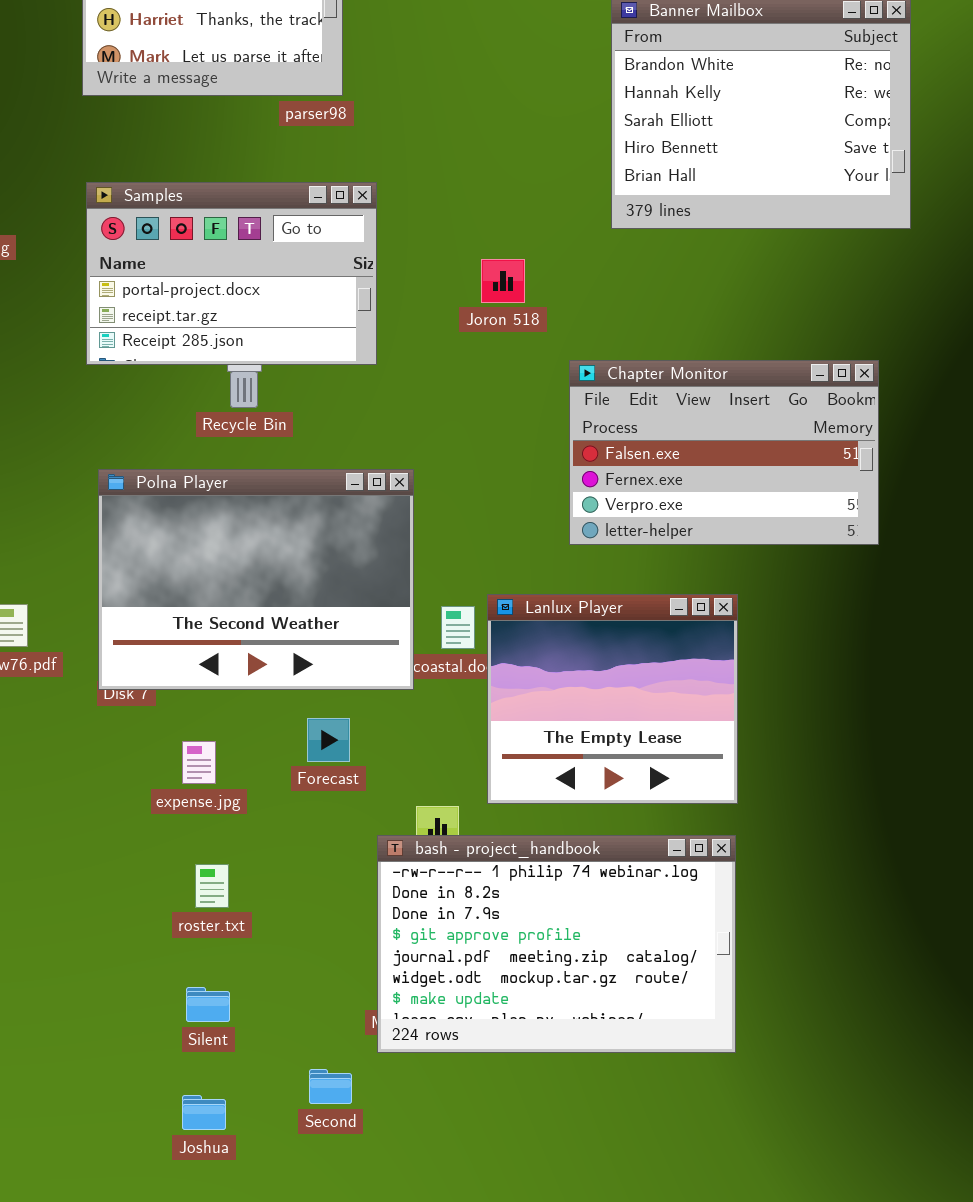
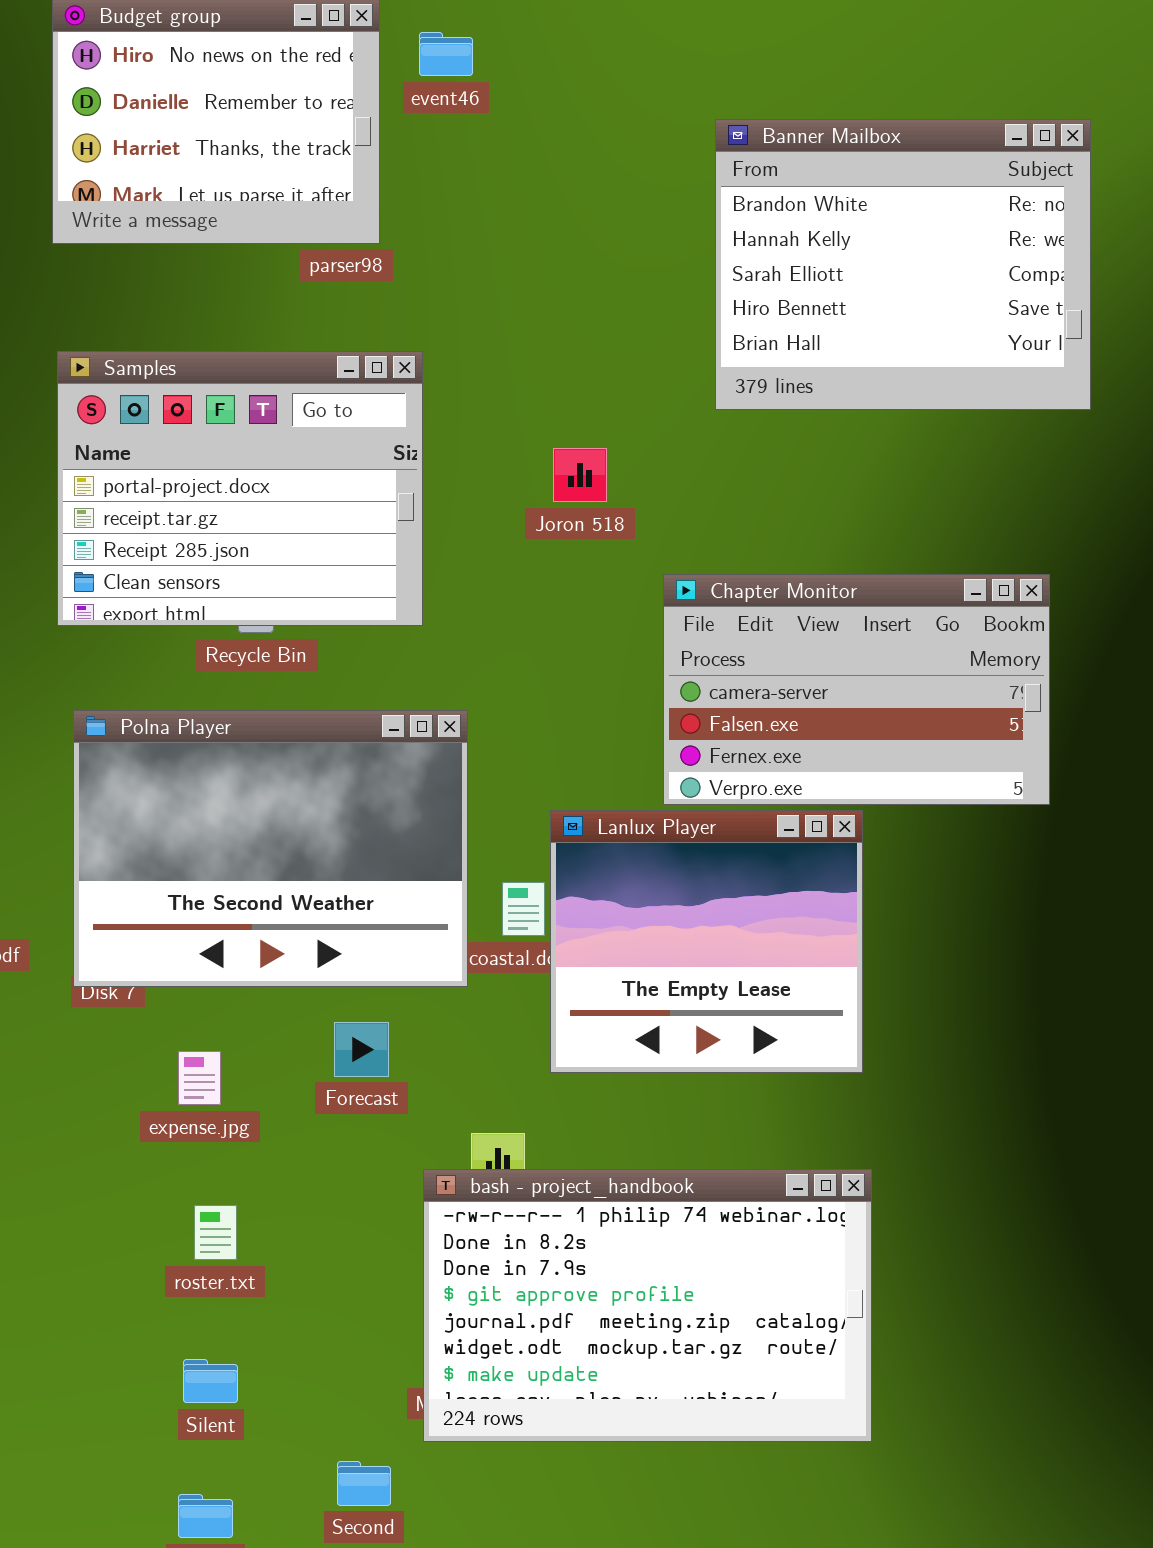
Samples: [86,182,377,365] -> [57,351,423,626], resized
Chapter Monitor: [569,360,879,545] -> [663,574,1050,805], scrolled up 1 row
Lanlux Player: [487,594,738,804] -> [550,810,863,1073], moved

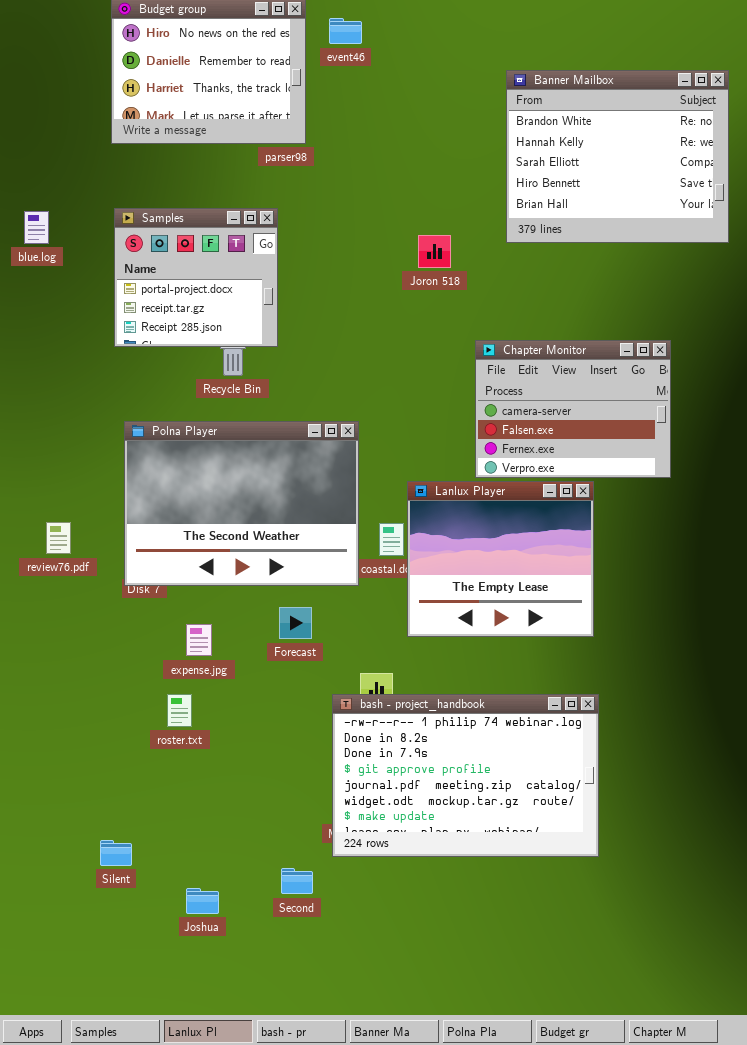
Samples: [57,351,423,626] -> [114,208,278,347], resized
Joron 518: [553,448,607,502] -> [418,235,451,268], moved
Chapter Monitor: [663,574,1050,805] -> [475,340,671,478], resized
roster.txt: [194,1205,237,1260] -> [167,694,192,727], moved
Silent: [183,1359,238,1403] -> [100,840,132,866], moved

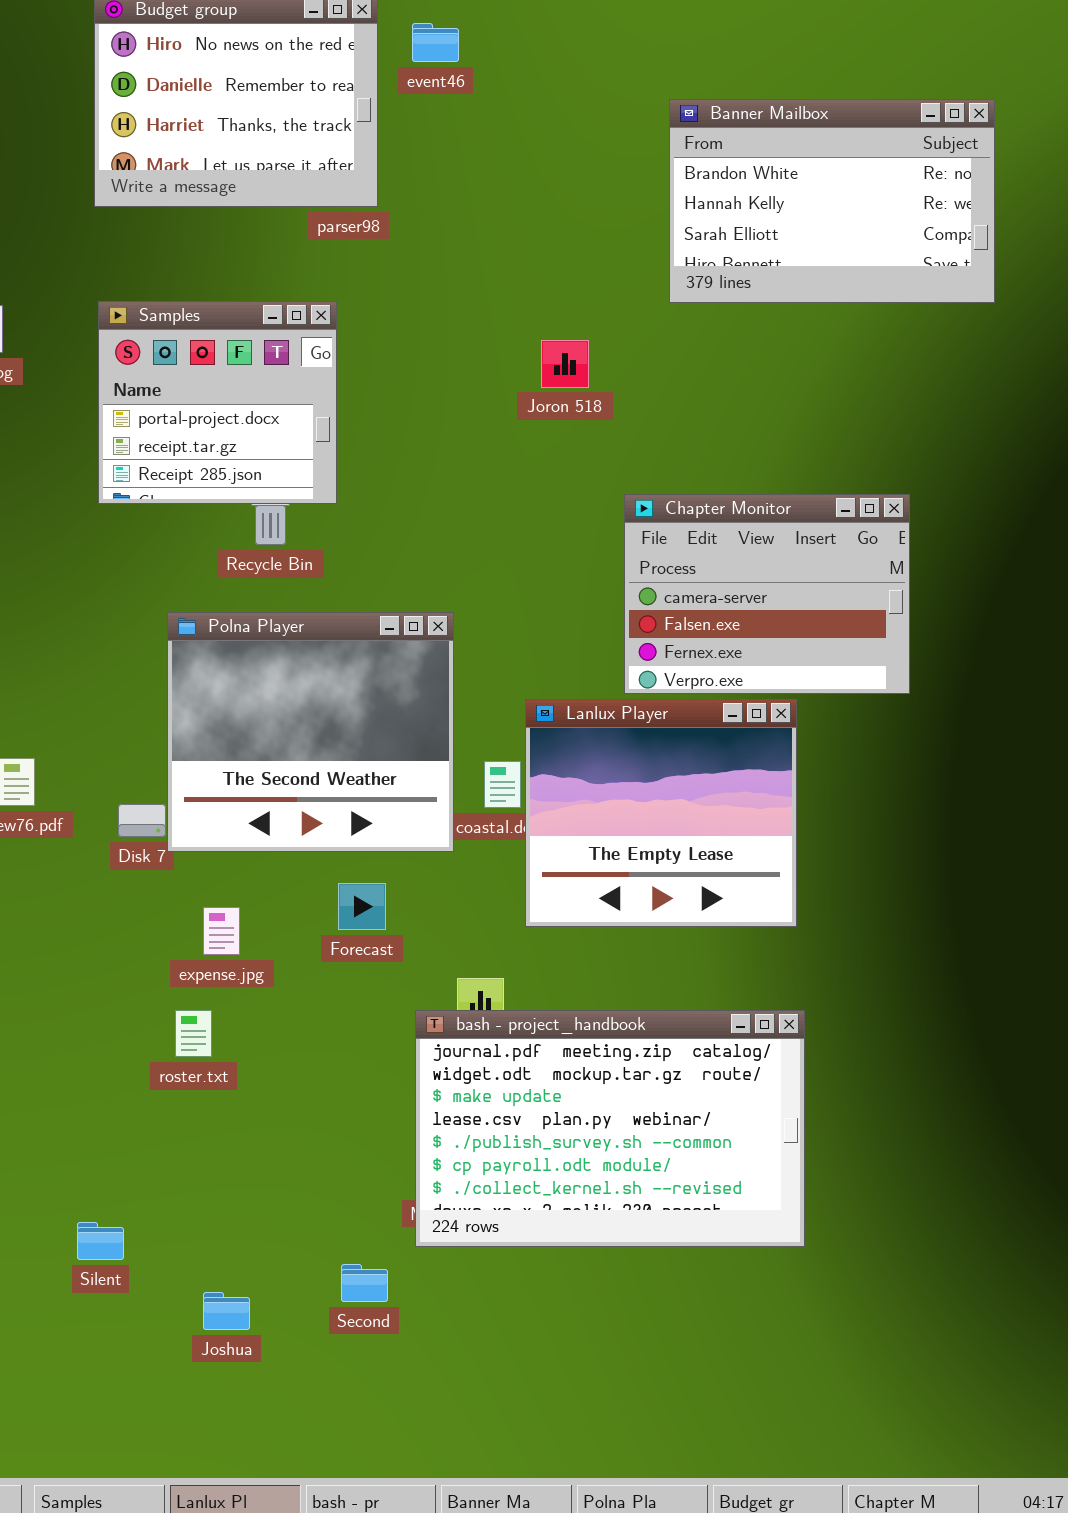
Banner Mailbox: [506,70,729,243] -> [669,99,995,303], resized
Polna Player: [124,421,359,586] -> [167,612,454,852], resized
bash - project_handbook: [332,694,599,857] -> [415,1010,805,1247], scrolled down 4 rows

